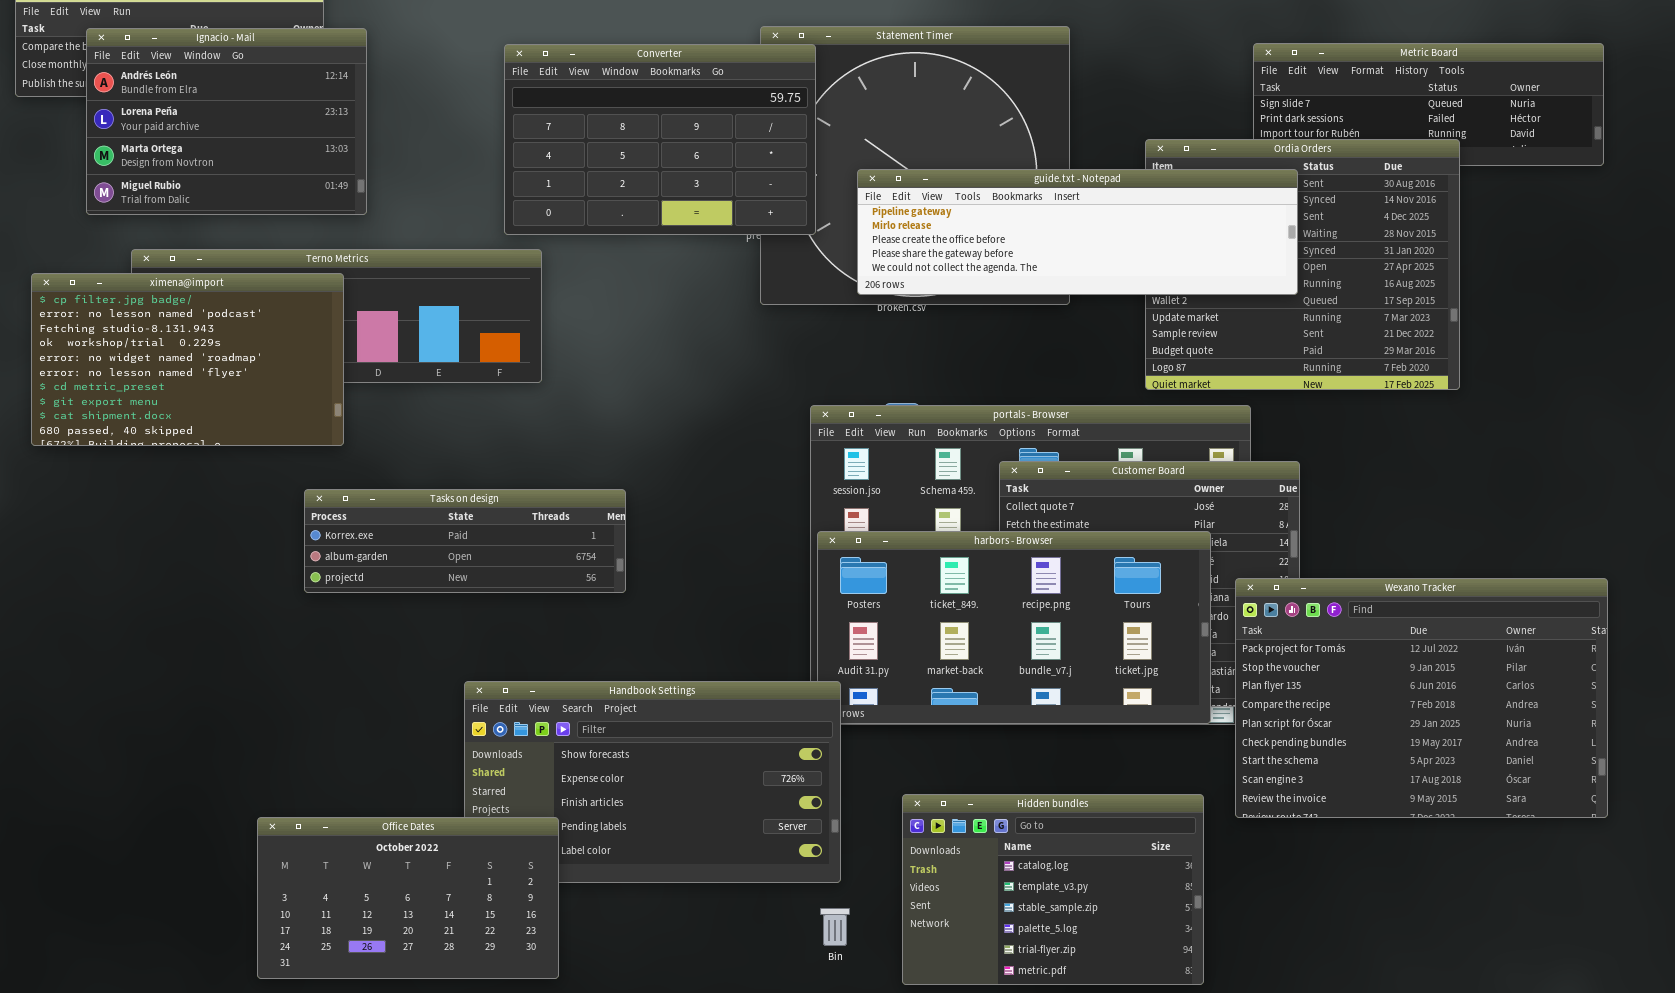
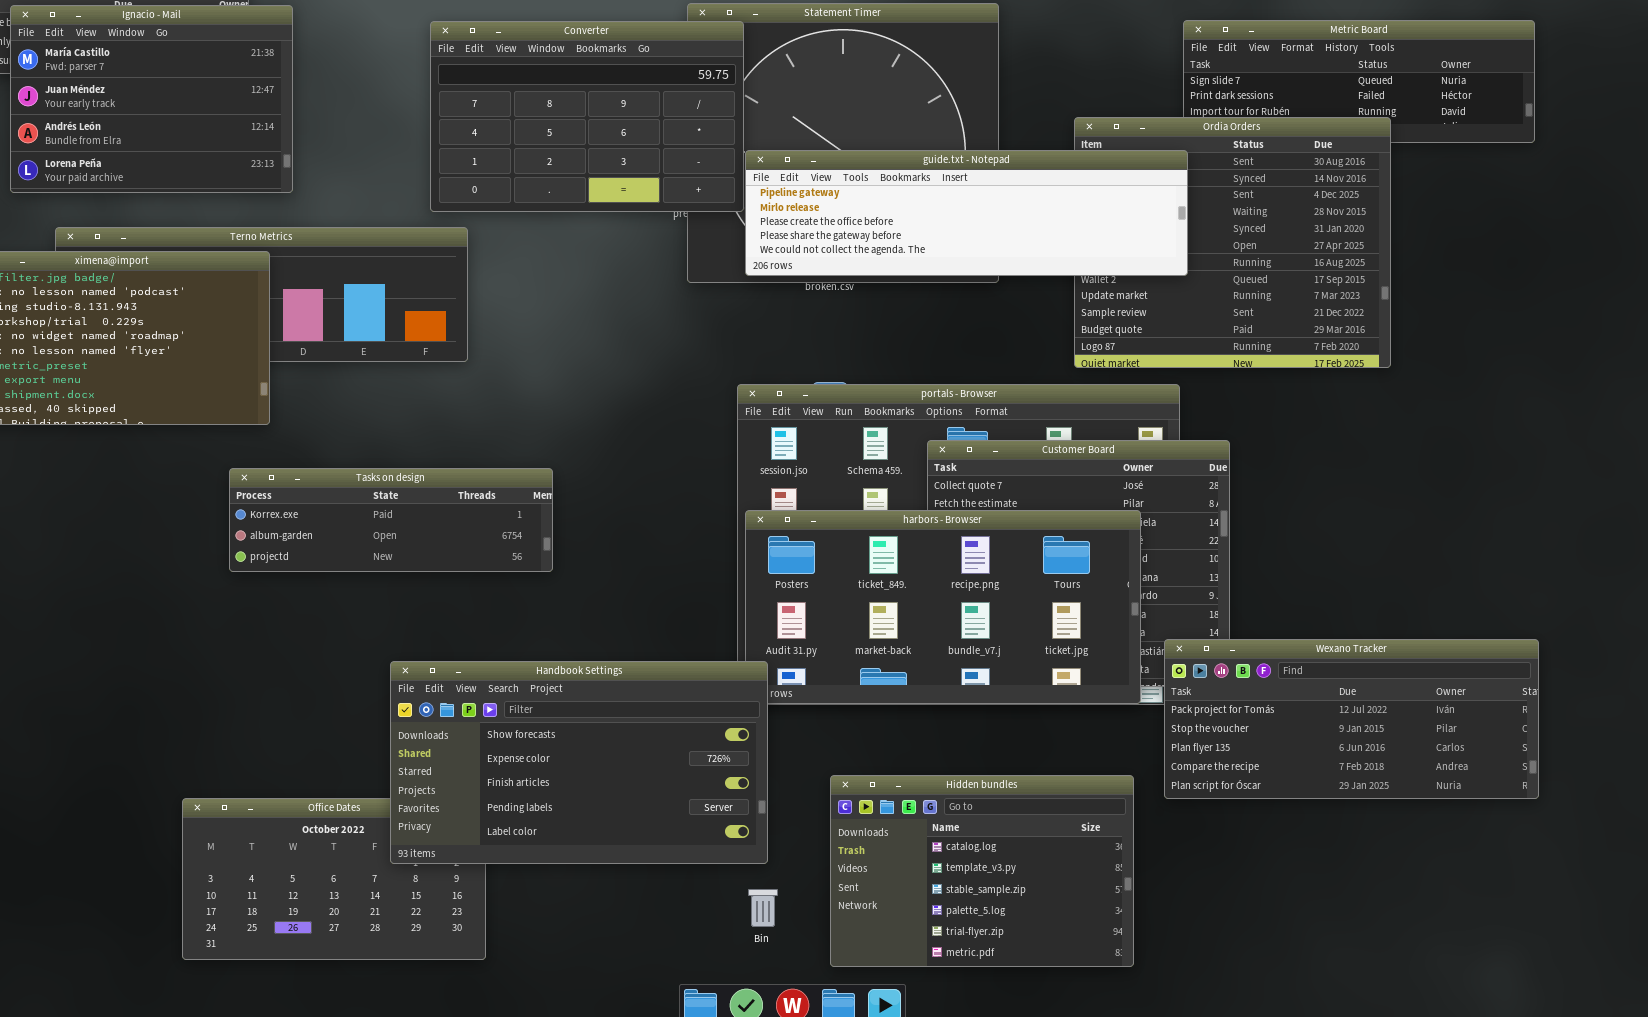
Ignacio - Mail: [86,28,367,215] -> [10,5,293,193], scrolled up 2 rows
guide.txt - Notepad: [857,169,1298,295] -> [745,150,1188,276], moved
Wexano Tracker: [1235,578,1608,818] -> [1164,639,1539,799], resized
Handbook Settings: [464,681,841,883] -> [390,661,768,864], raised

